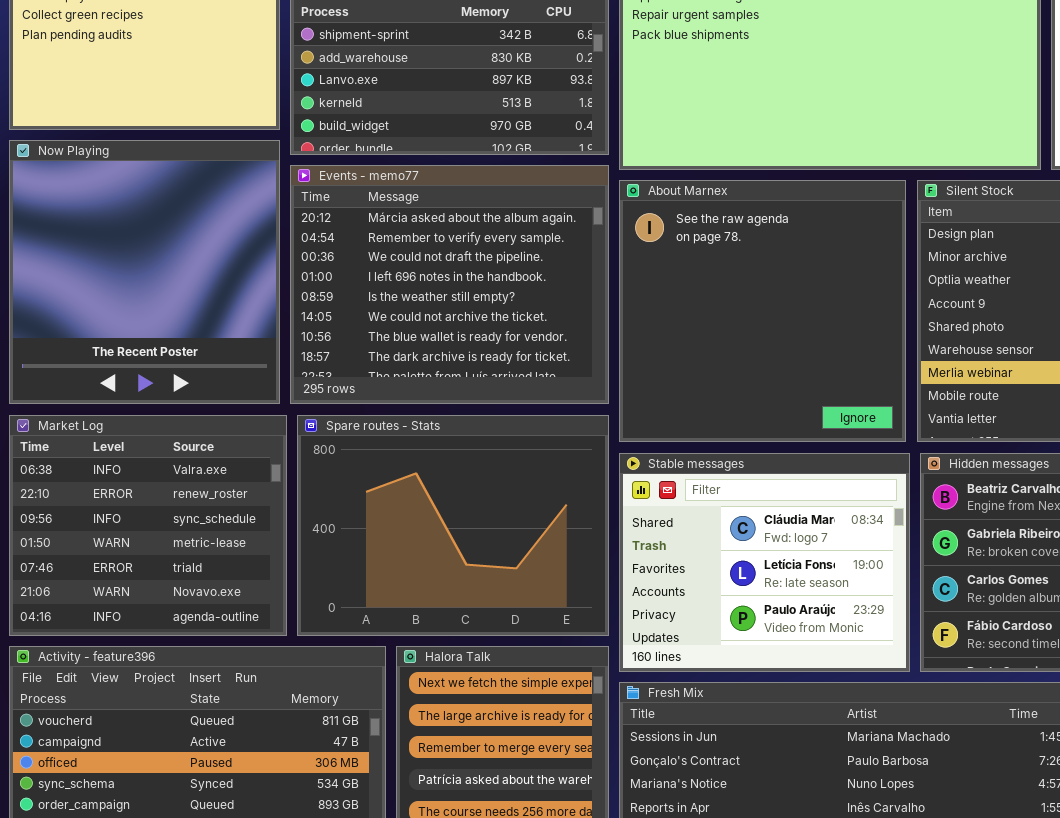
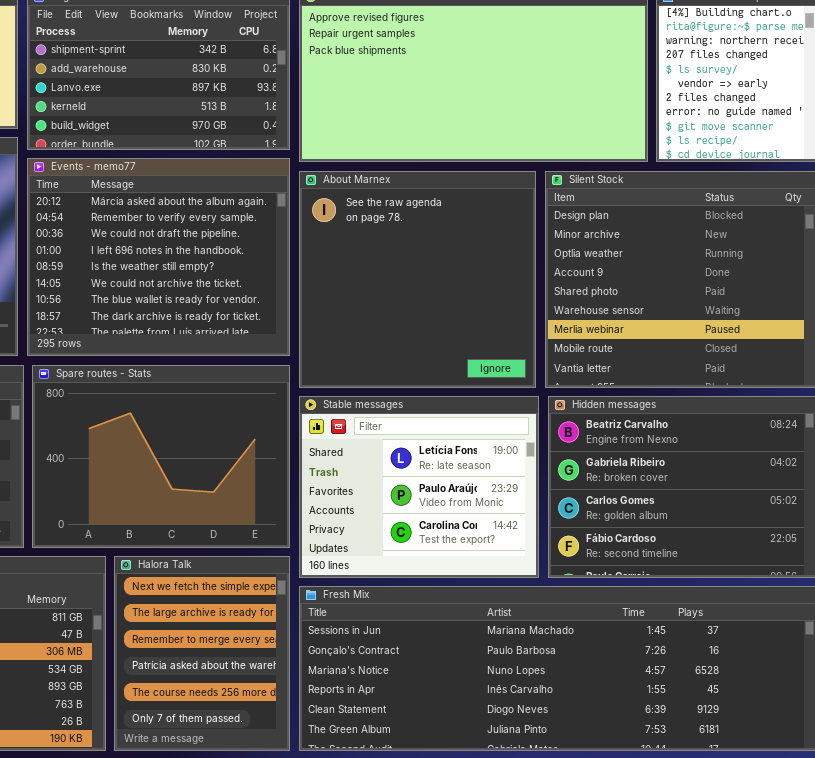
Stable messages: [619,453,910,672] -> [299,396,539,578], scrolled down 1 row

